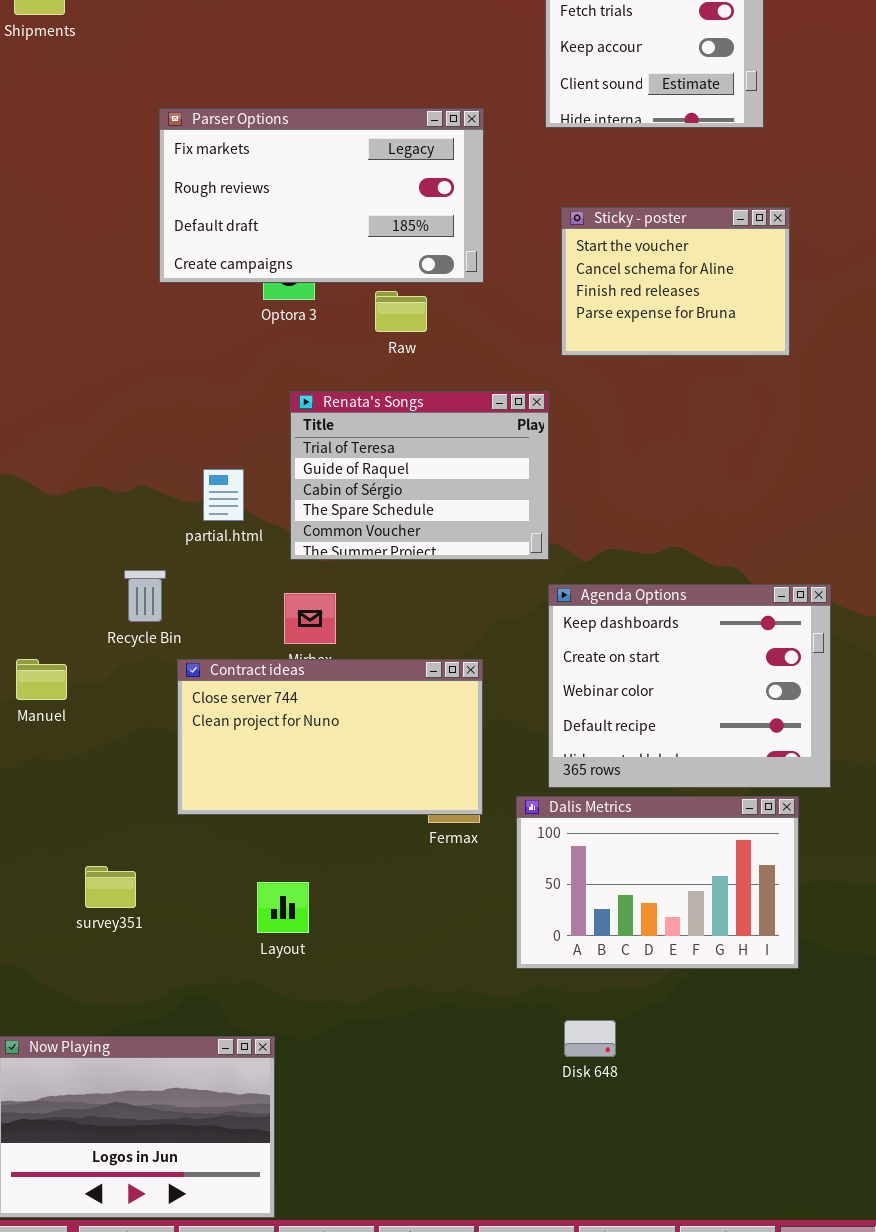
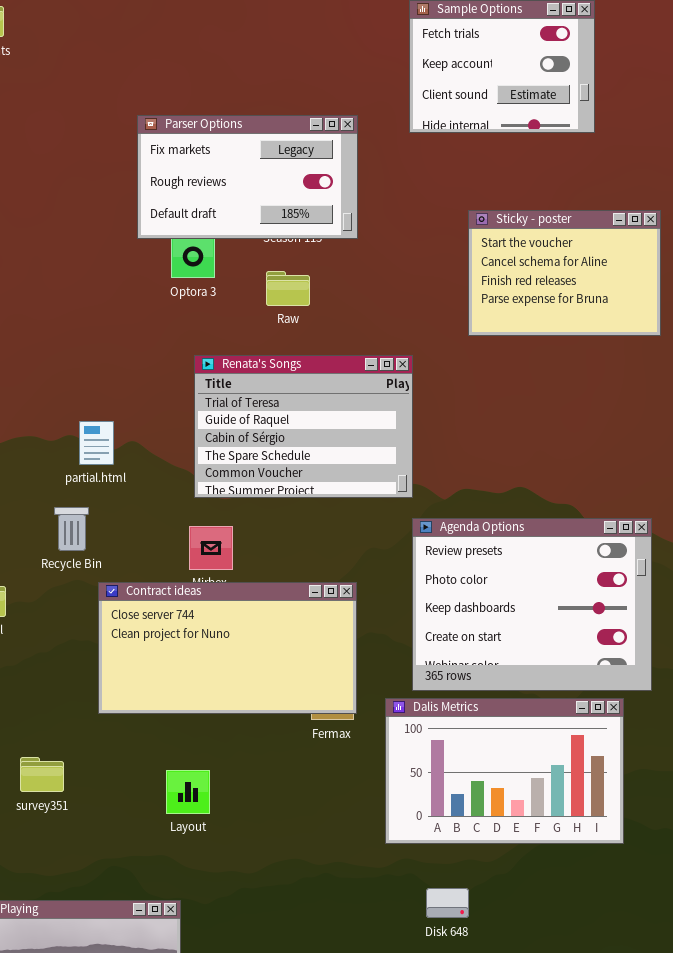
Parser Options: [159,108,484,283] -> [137,115,358,239], resized
Sticky - poster: [561,207,790,356] -> [468,210,661,336], moved
partial.html: [203,469,244,521] -> [79,421,114,465], moved
Agenda Options: [548,584,831,788] -> [412,518,652,691], scrolled up 2 rows

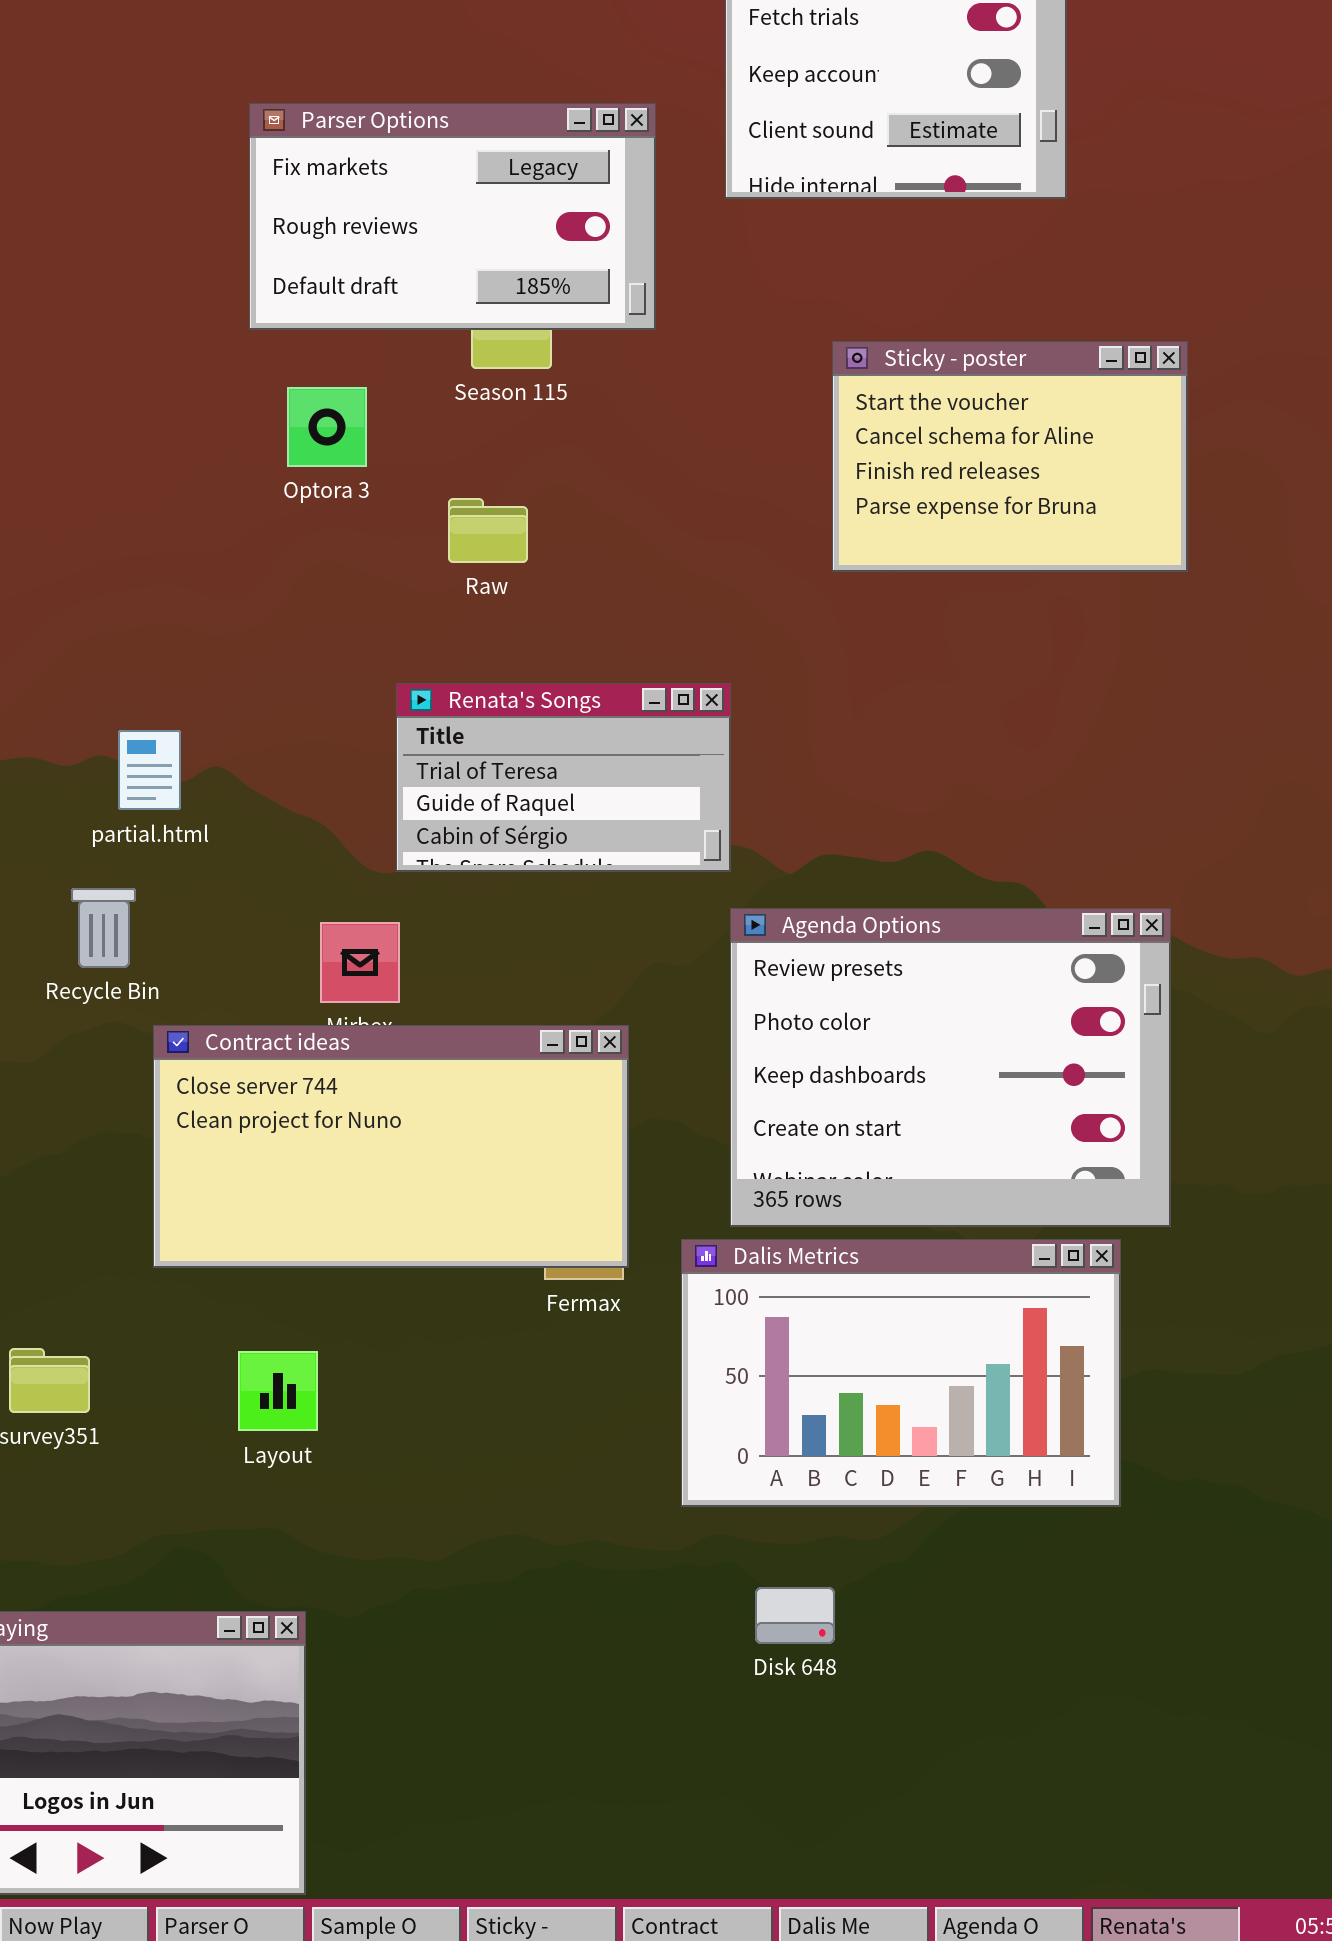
Parser Options: [137,115,358,239] -> [249,103,656,330], moved
Raw: [266,271,310,306] -> [448,498,528,563], moved
Renata's Songs: [194,355,413,498] -> [396,683,731,872], resized
Layout: [166,770,210,814] -> [238,1351,318,1431], moved

